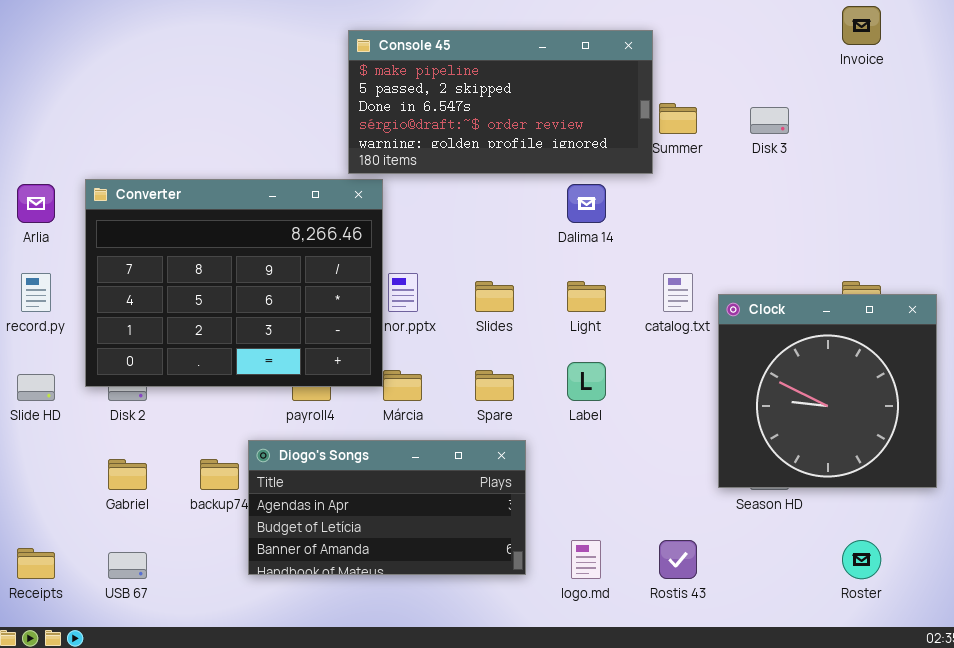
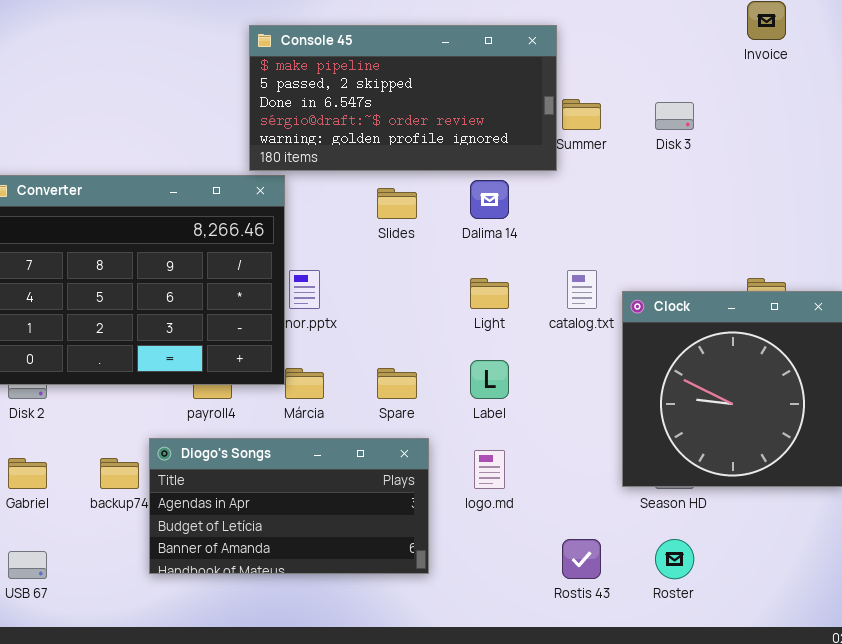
Slides: [475,281,514,312] -> [377,188,417,219], moved
logo.md: [571,540,601,579] -> [474,450,505,489], moved
Roster: [842,540,881,579] -> [655,539,694,579], moved

